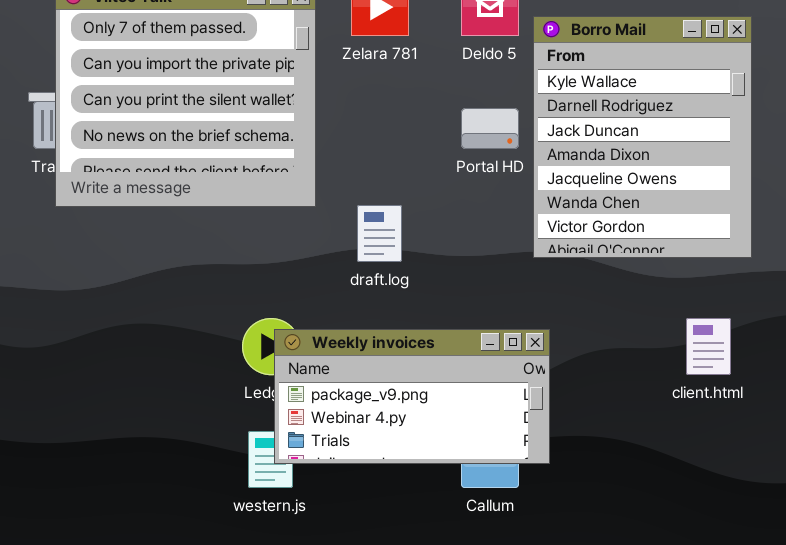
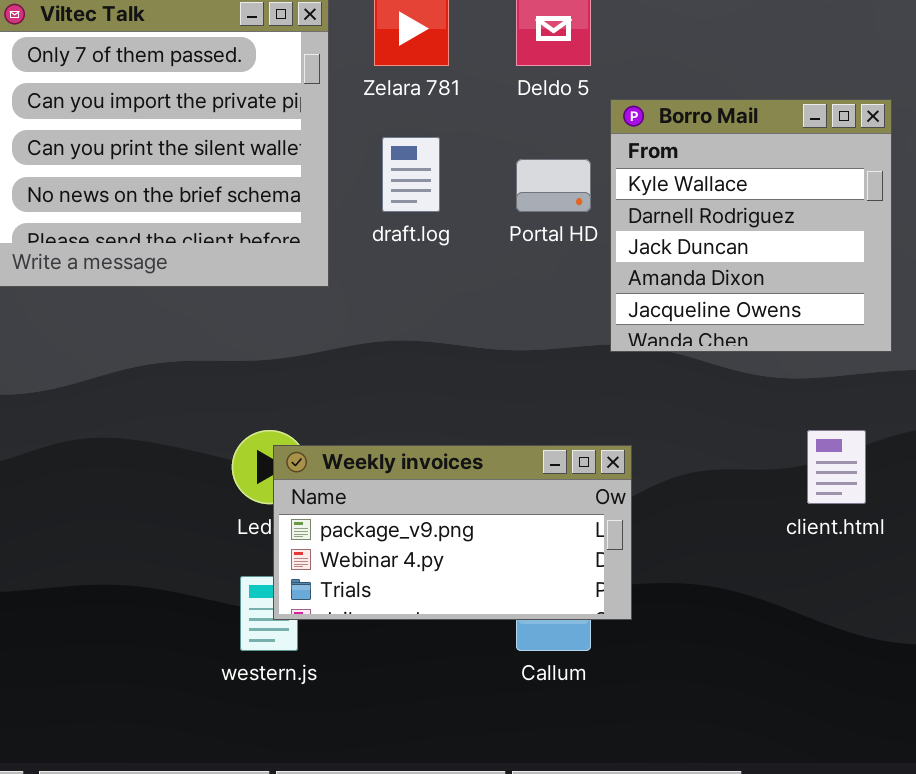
Borro Mail: [533,16,752,258] -> [610,99,892,352], resized
draft.log: [357,205,402,262] -> [382,137,440,212], moved

